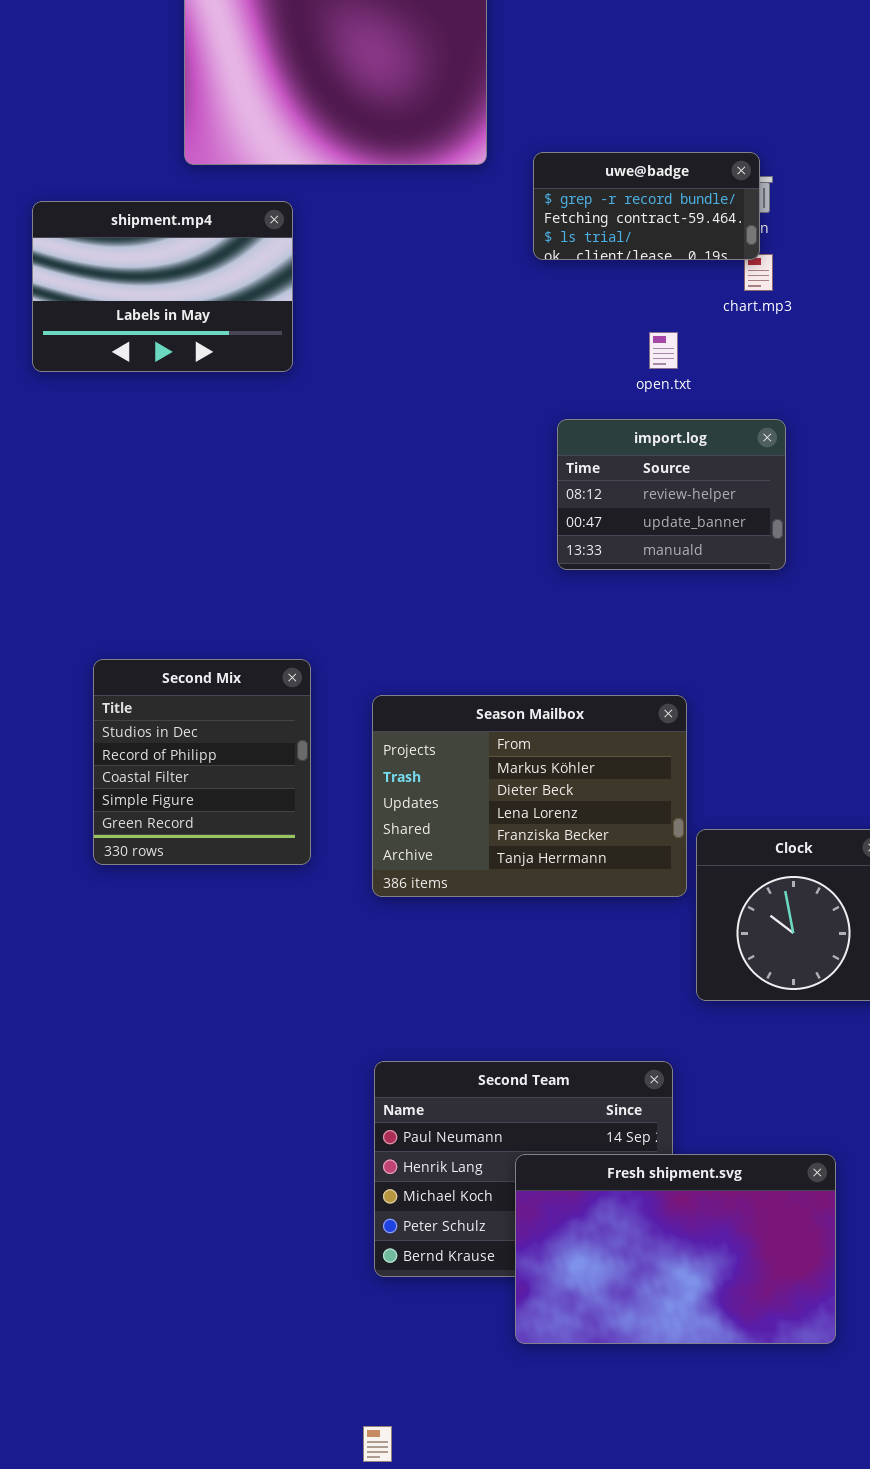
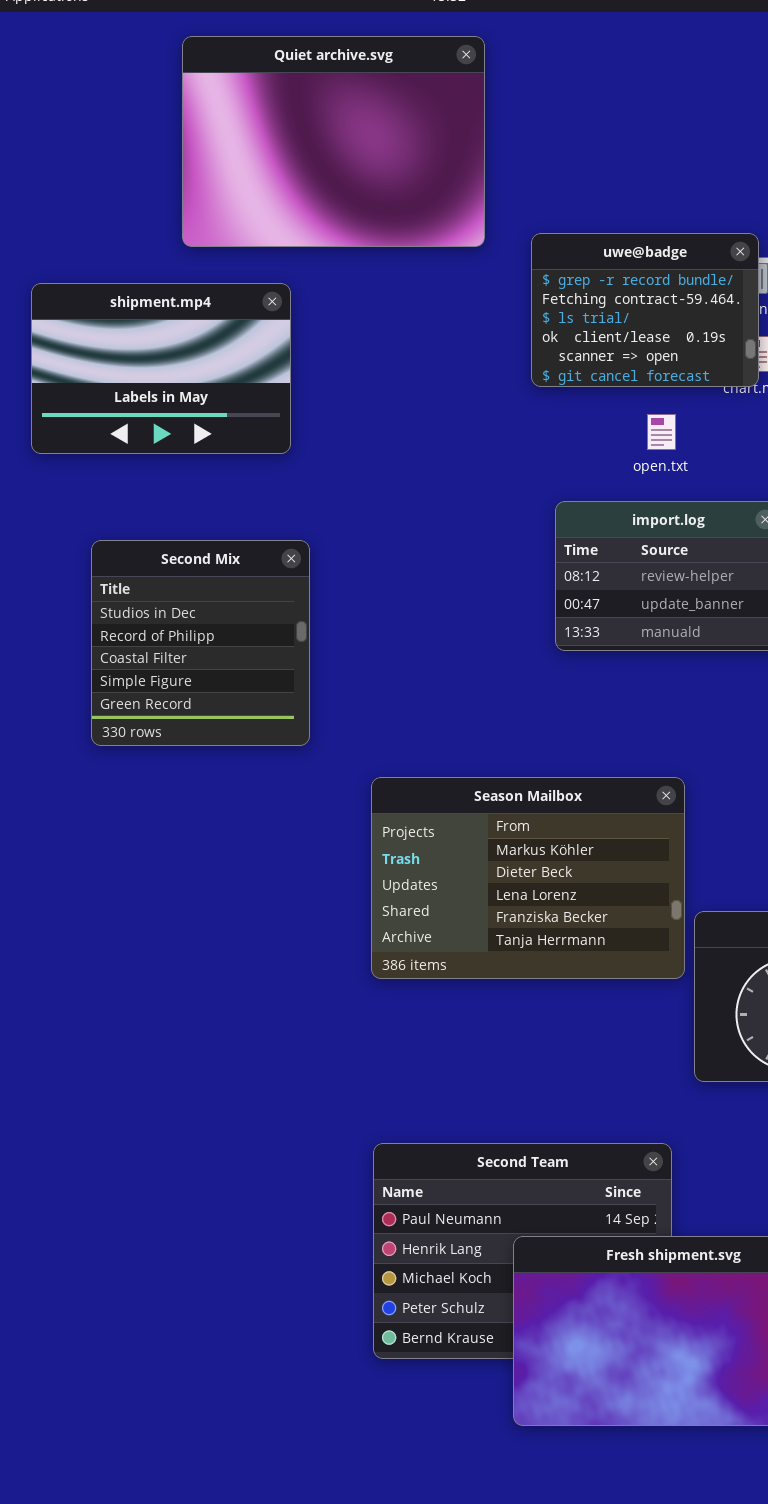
uwe@badge: [533,152,760,260] -> [531,233,759,387], resized
Second Mix: [93,659,311,865] -> [91,540,310,746], moved

